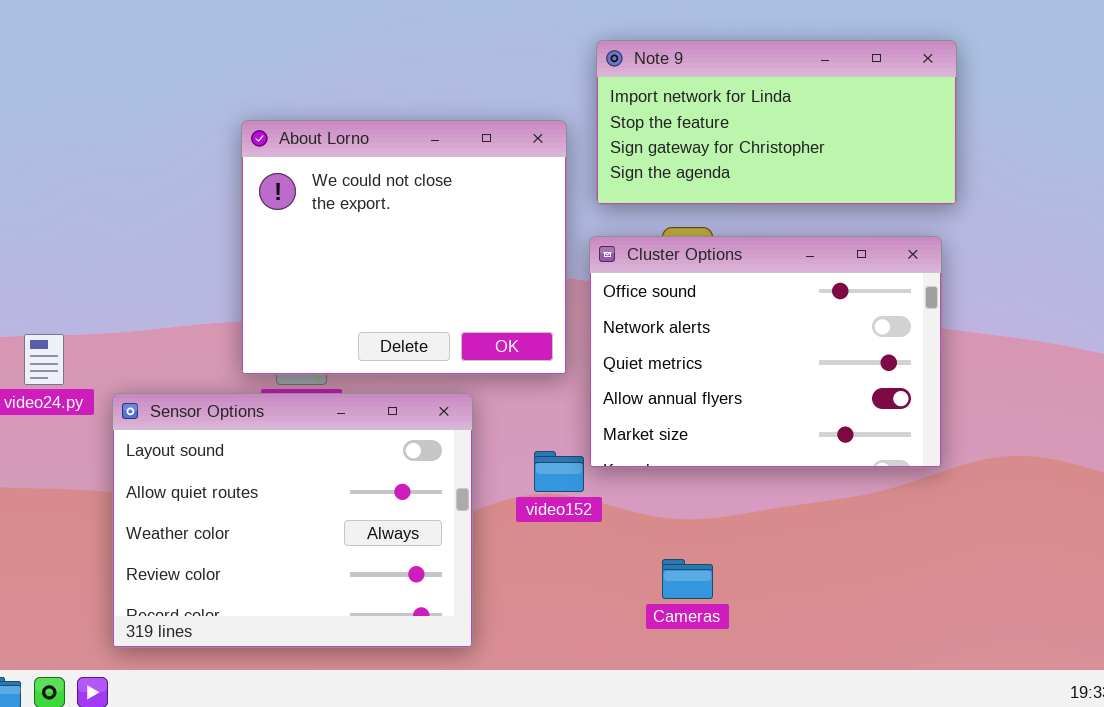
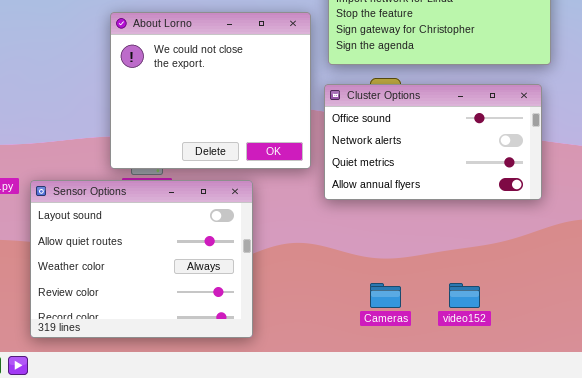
Cluster Options: [589,236,942,468] -> [324,84,542,200], resized
video152: [534,451,584,492] -> [449,283,480,308], moved

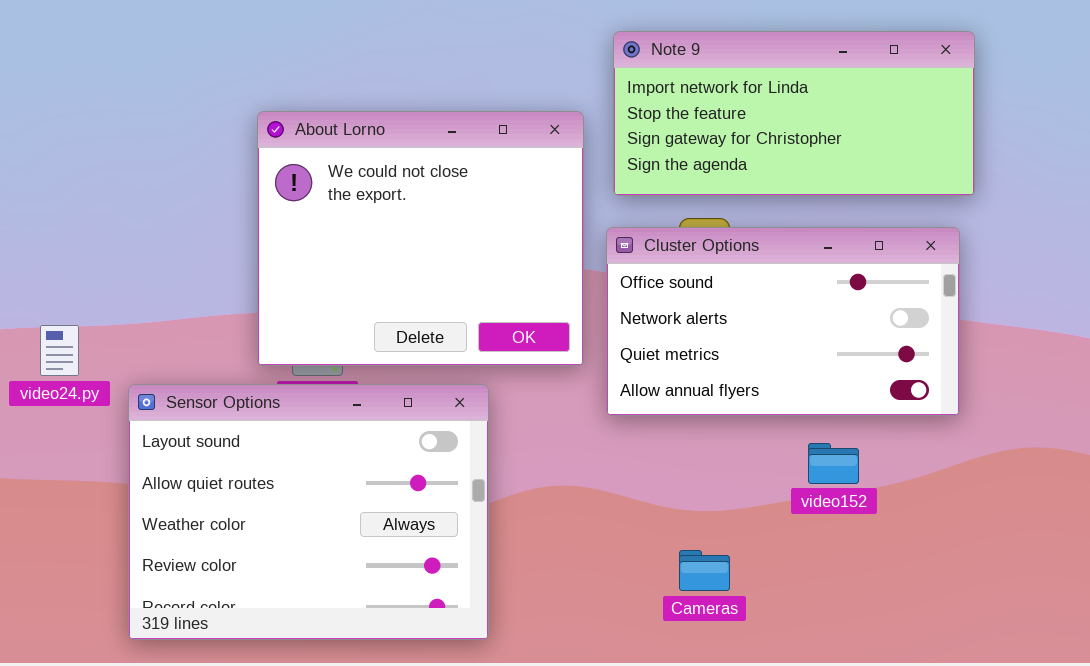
video152: [449,283,480,308] -> [808,443,859,484], moved

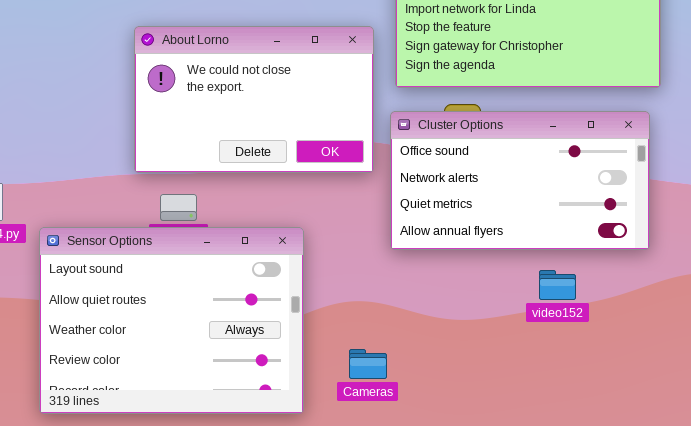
About Lorno: [257,111,584,366] -> [134,26,374,173], resized
Cameras: [679,550,730,591] -> [349,349,387,379], moved

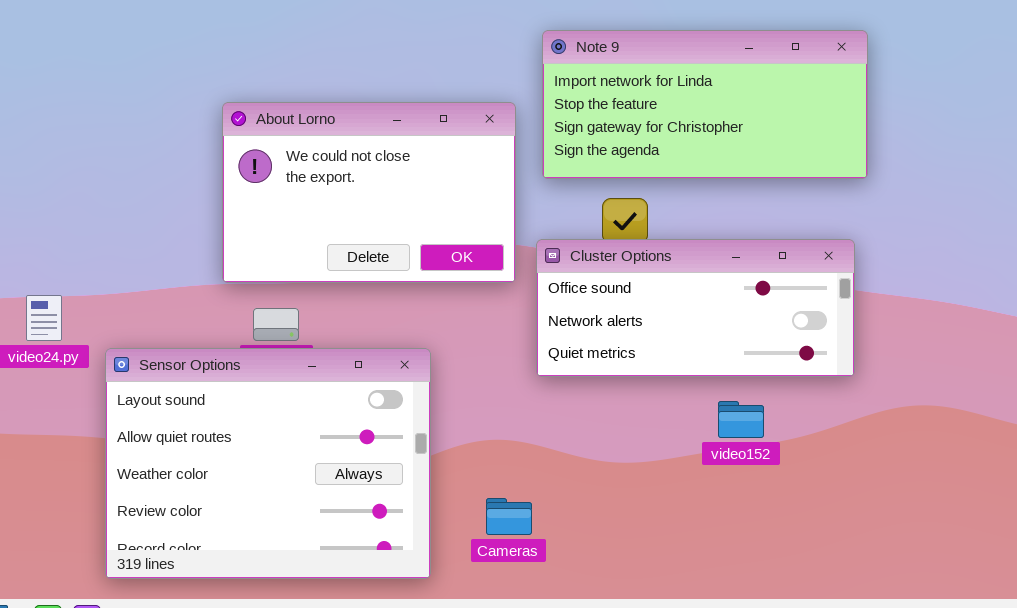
Cluster Options: [390,111,650,250] -> [536,239,855,377], resized

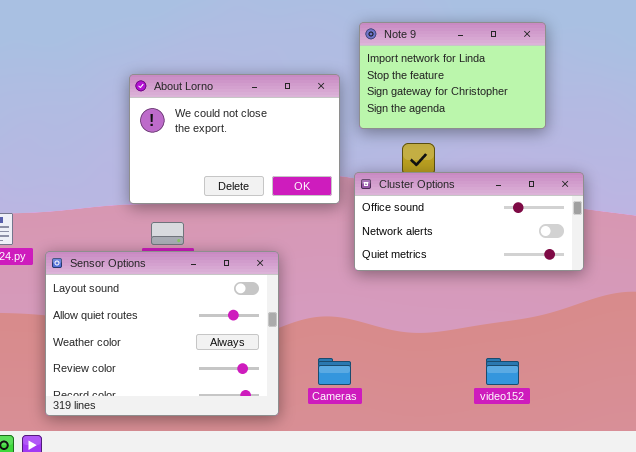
Note 9: [542,30,868,179] -> [359,22,546,129], resized
video152: [718,401,764,438] -> [486,358,519,385], moved

